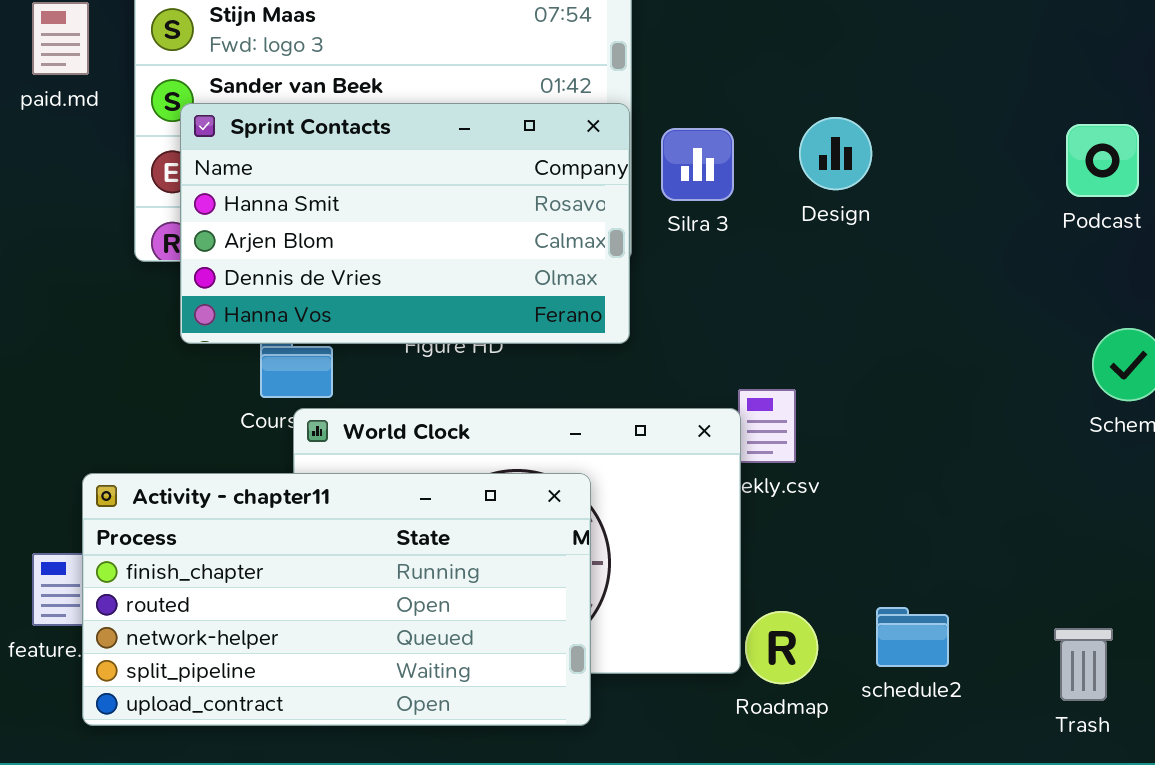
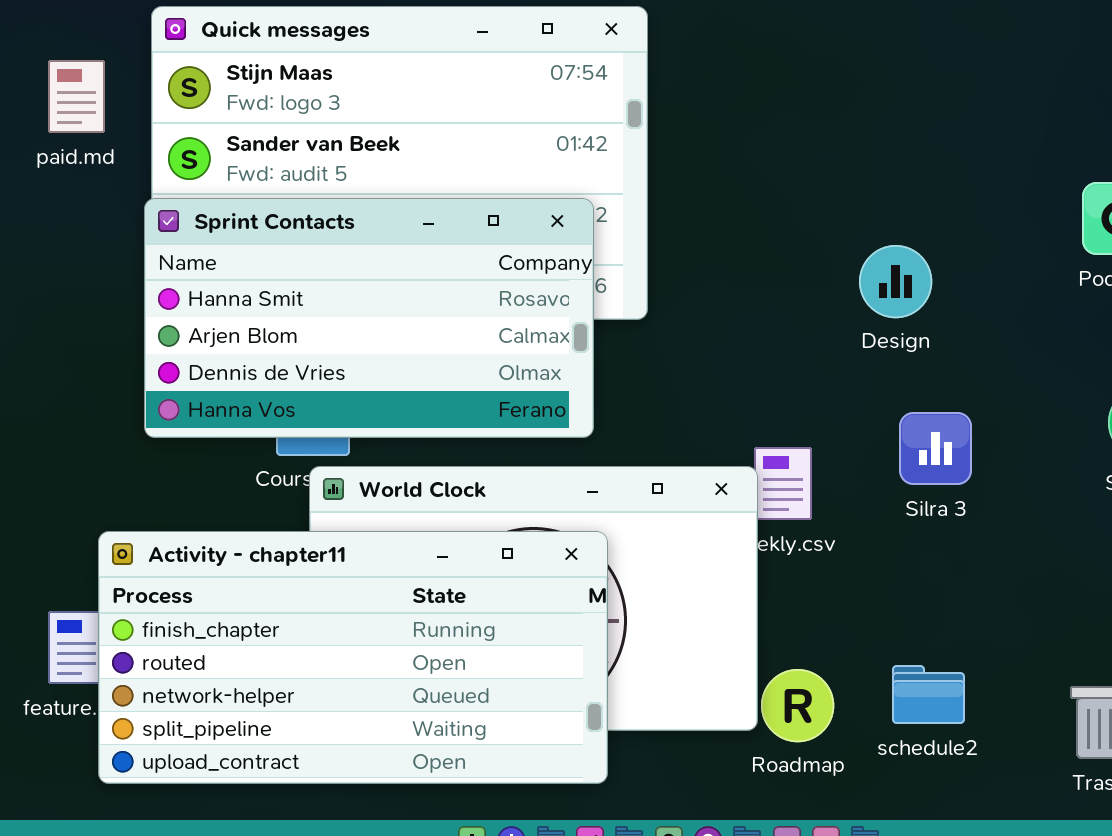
Sprint Contacts: [180,103,630,344] -> [144,198,594,438], moved
Design: [799,117,872,190] -> [859,245,932,318], moved
Silra 3: [661,128,734,201] -> [899,412,972,485], moved

